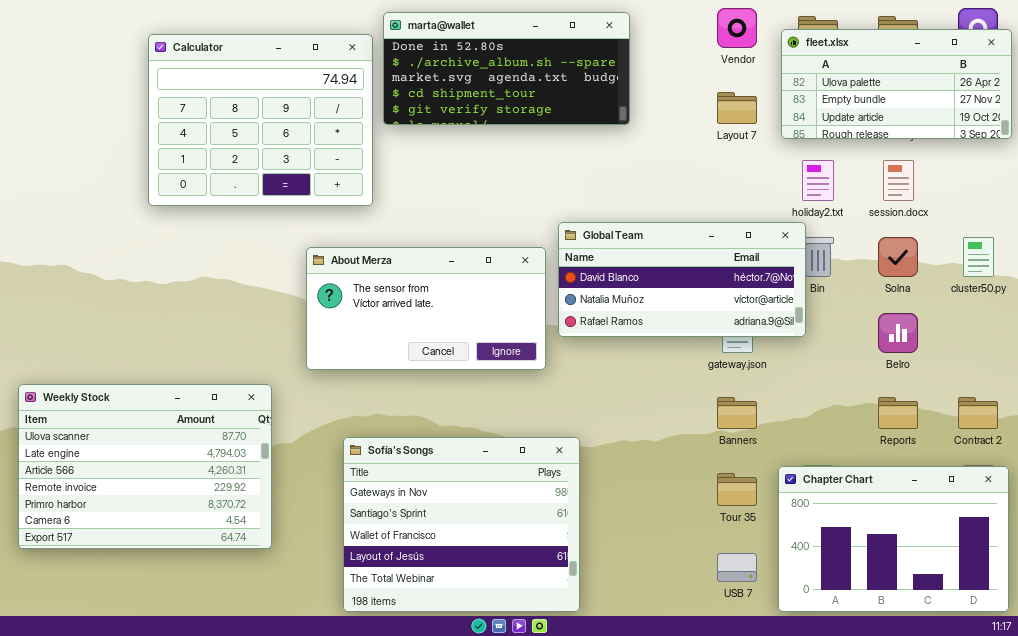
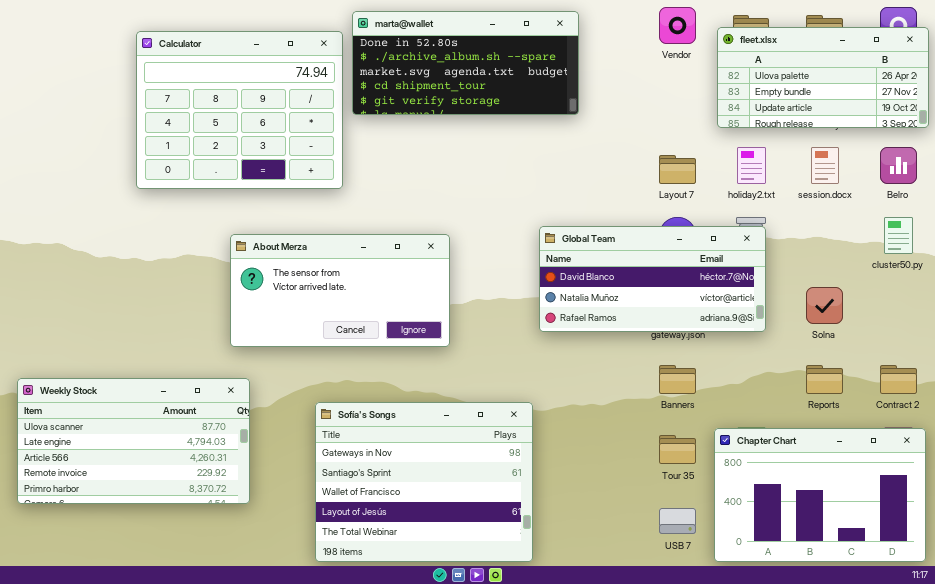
Layout 7: [717,92,757,124] -> [659,155,696,184], moved
Global Team: [558,222,806,337] -> [539,226,766,332], moved
Solna: [878,237,918,277] -> [806,287,843,324], moved
About Merza: [306,247,546,370] -> [230,234,450,347], moved
Belro: [878,313,918,353] -> [880,147,917,184], moved
Weekly Stock: [18,384,272,549] -> [17,378,250,504], resized

